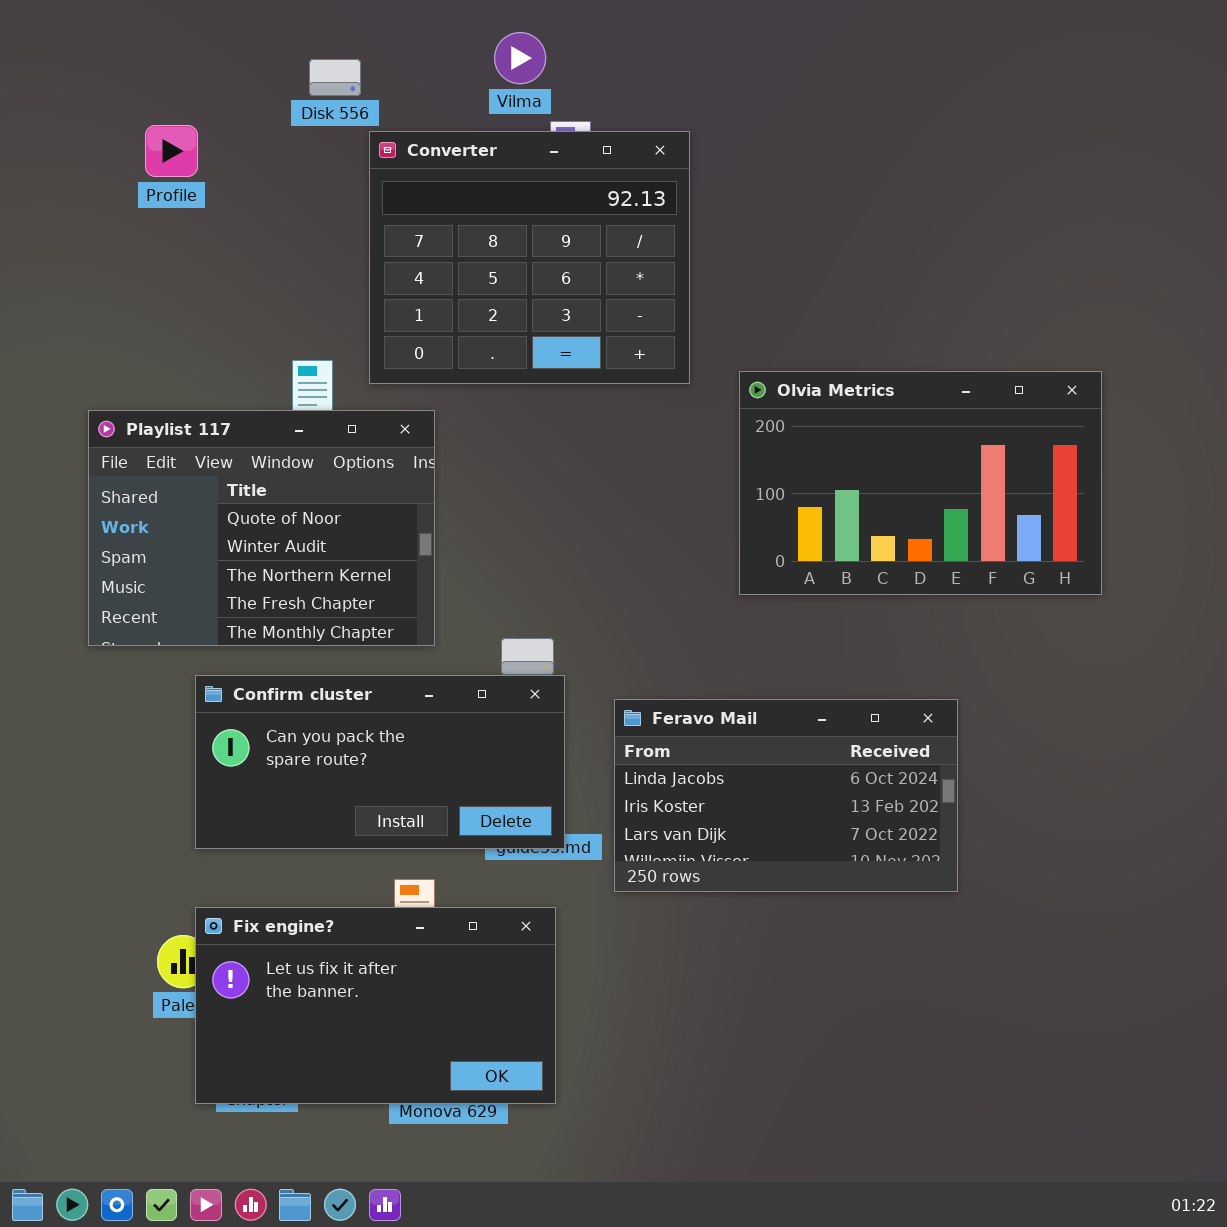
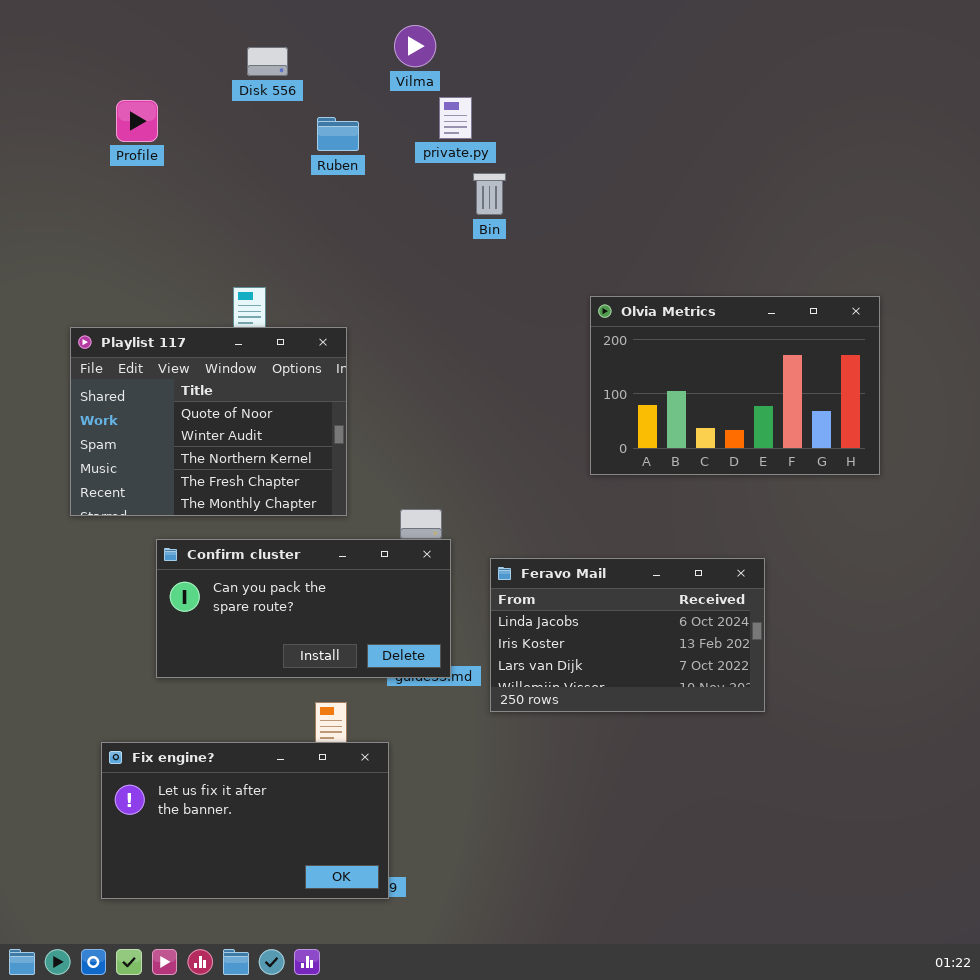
Converter: [369,131,690,384] -> none, closed
Fix engine?: [195,907,556,1104] -> [101,742,389,899], moved

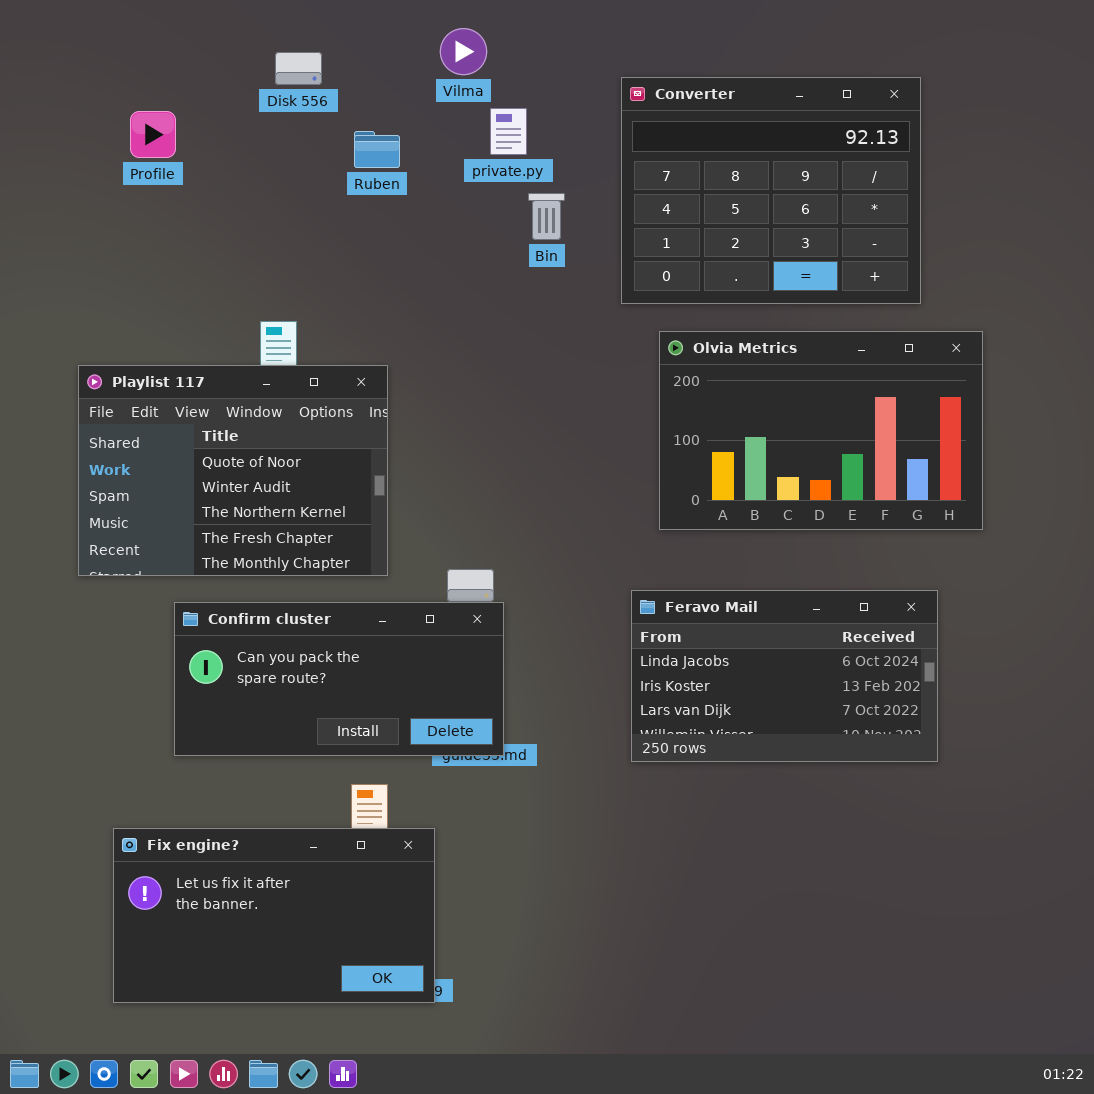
Converter: none -> [621,77,921,304], opened
Feravo Mail: [490,558,765,712] -> [631,590,938,762], moved

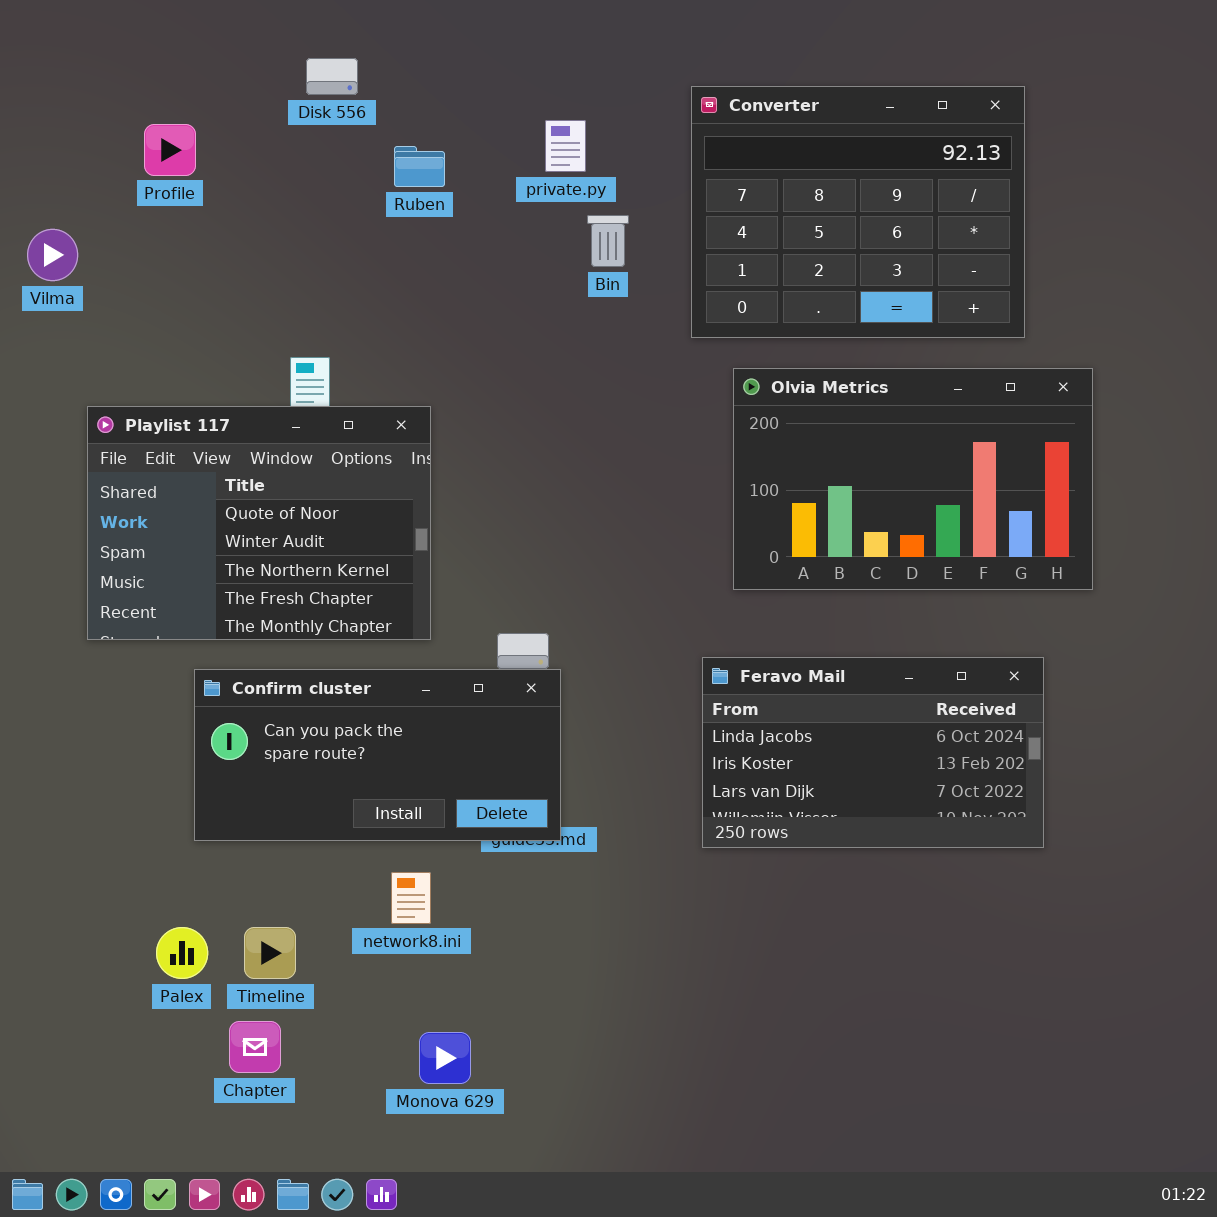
Vilma: [440,28,487,75] -> [27,229,78,281], moved
Fix engine?: [113,828,435,1003] -> none, closed

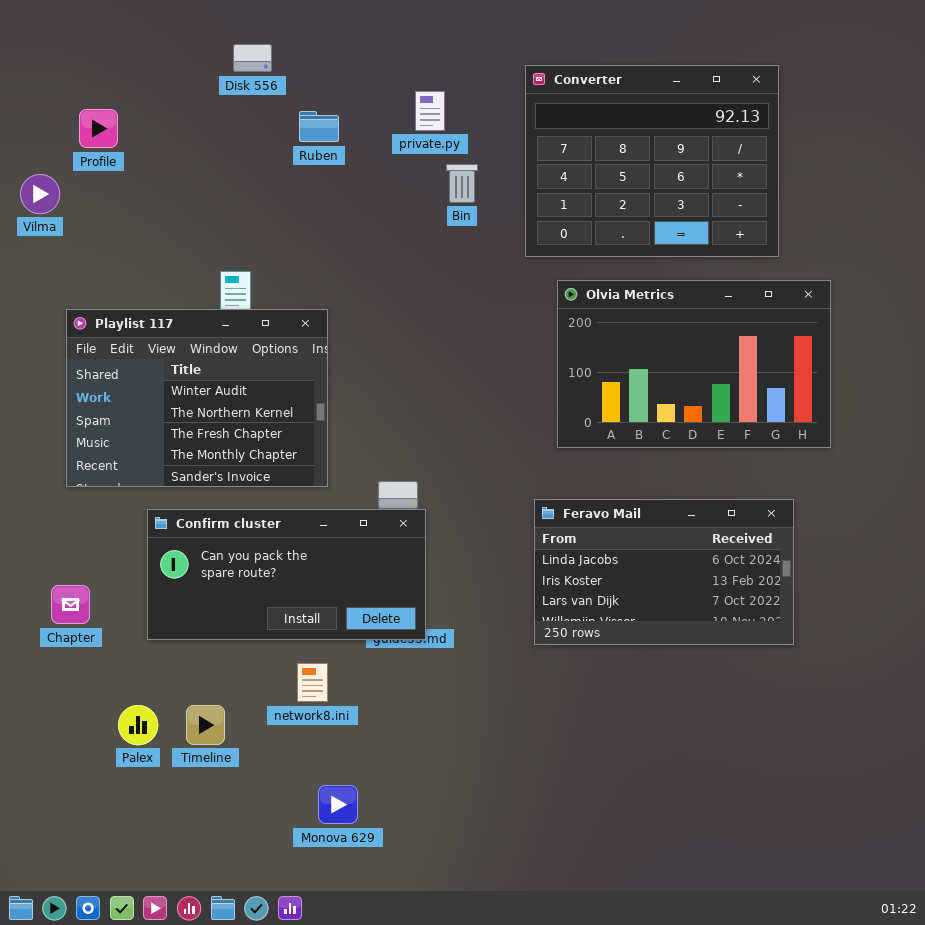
Profile: [144,124,196,176] -> [79,109,118,148], moved
Playlist 117: [87,406,431,640] -> [66,309,328,487], scrolled down 1 row
Chapter: [229,1021,281,1073] -> [51,585,90,624], moved

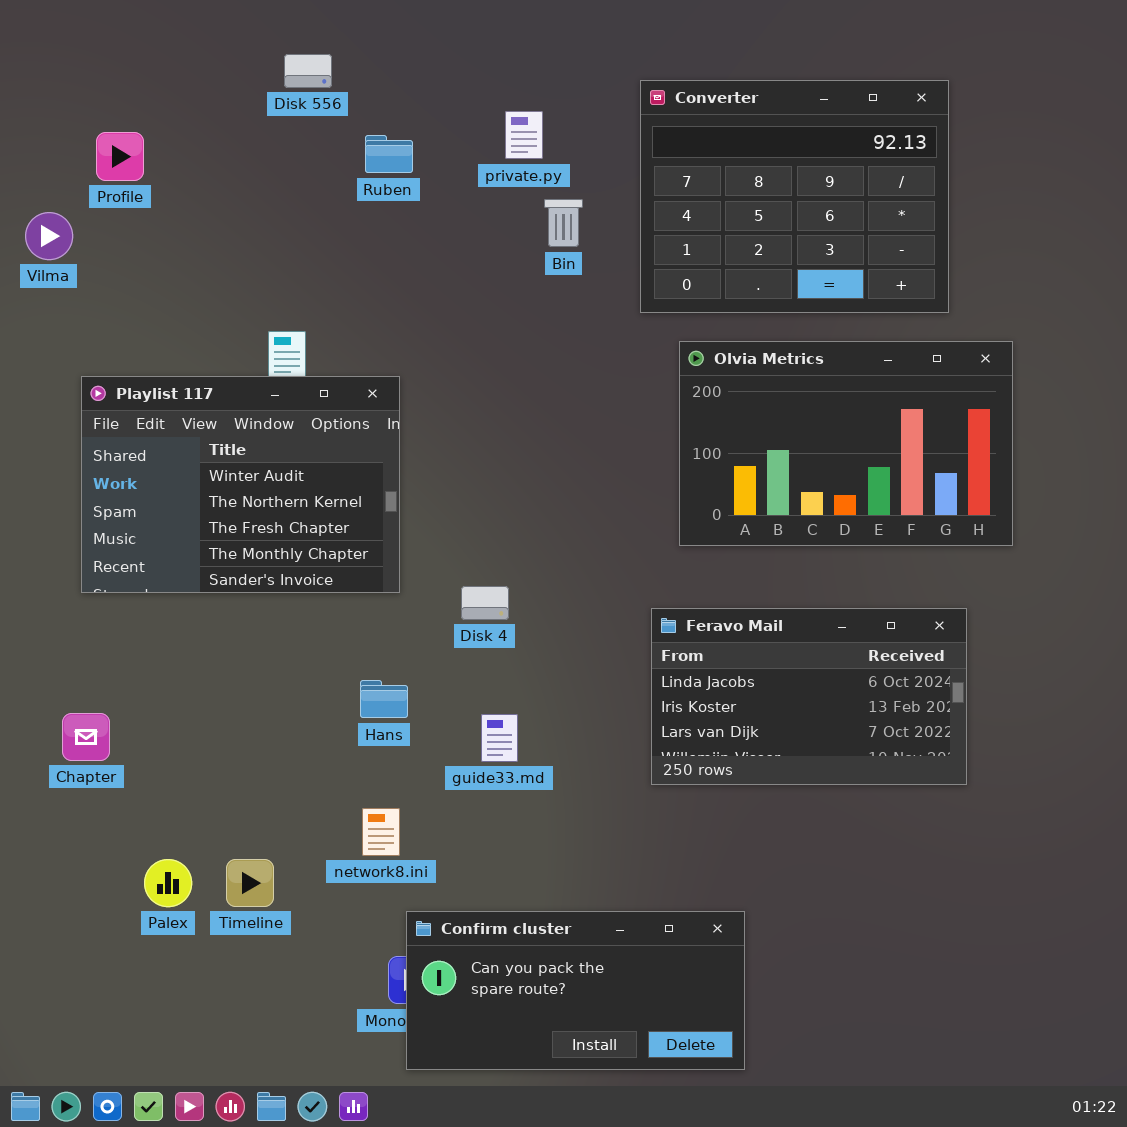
Confirm cluster: [147,509,426,640] -> [406,911,745,1070], moved

